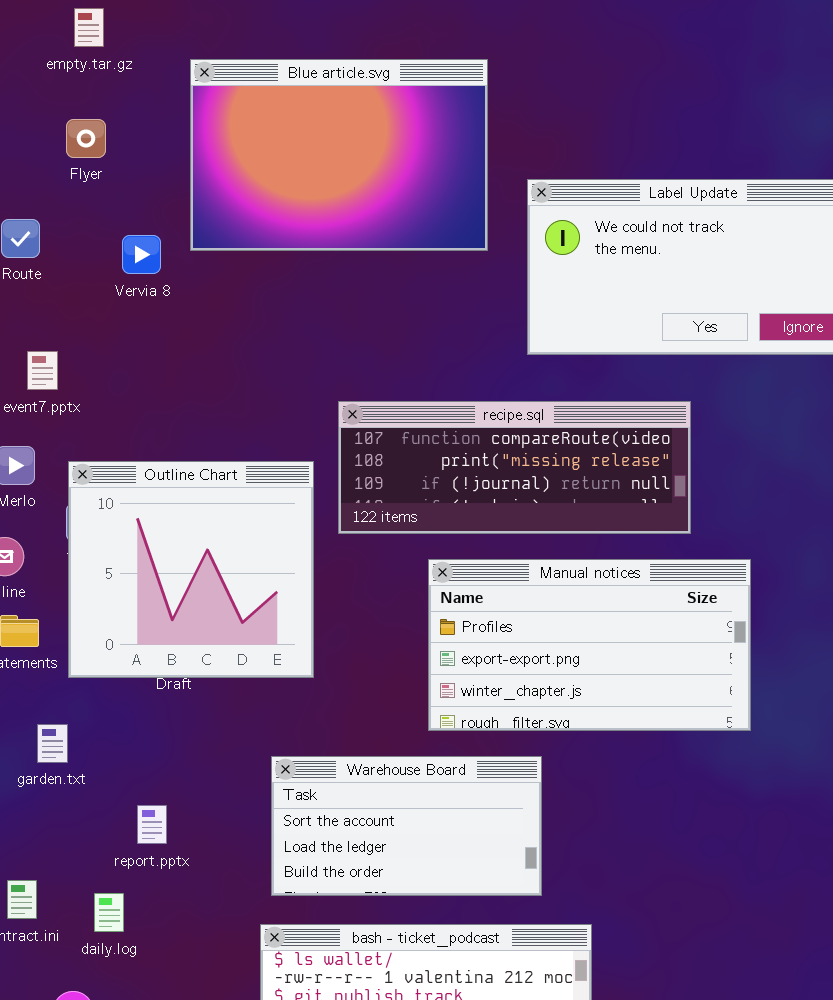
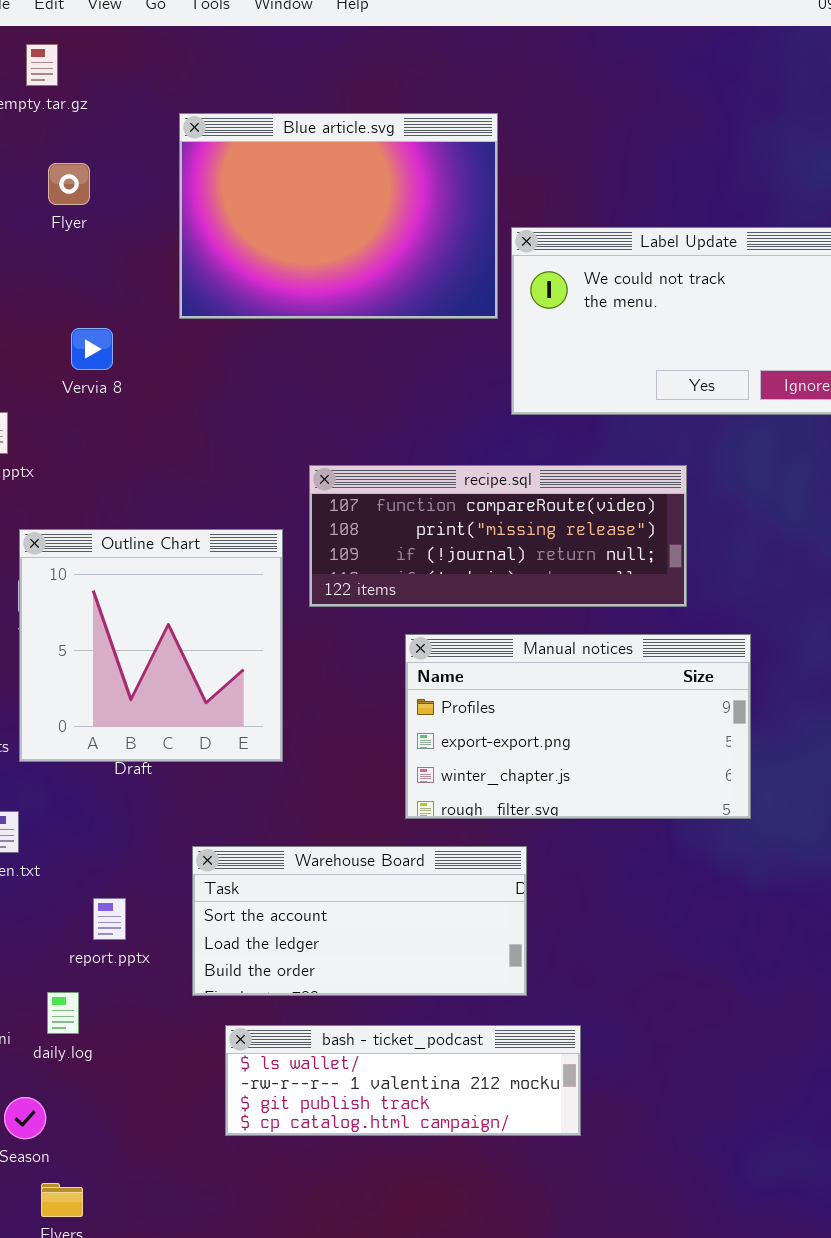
Blue article.svg: [190,59,488,251] -> [179,113,498,319], moved
Flyer: [66,119,106,158] -> [48,163,90,205], moved
Vervia 8: [122,235,161,274] -> [71,328,113,370], moved
Warehouse Board: [271,756,542,896] -> [192,846,527,996], resized

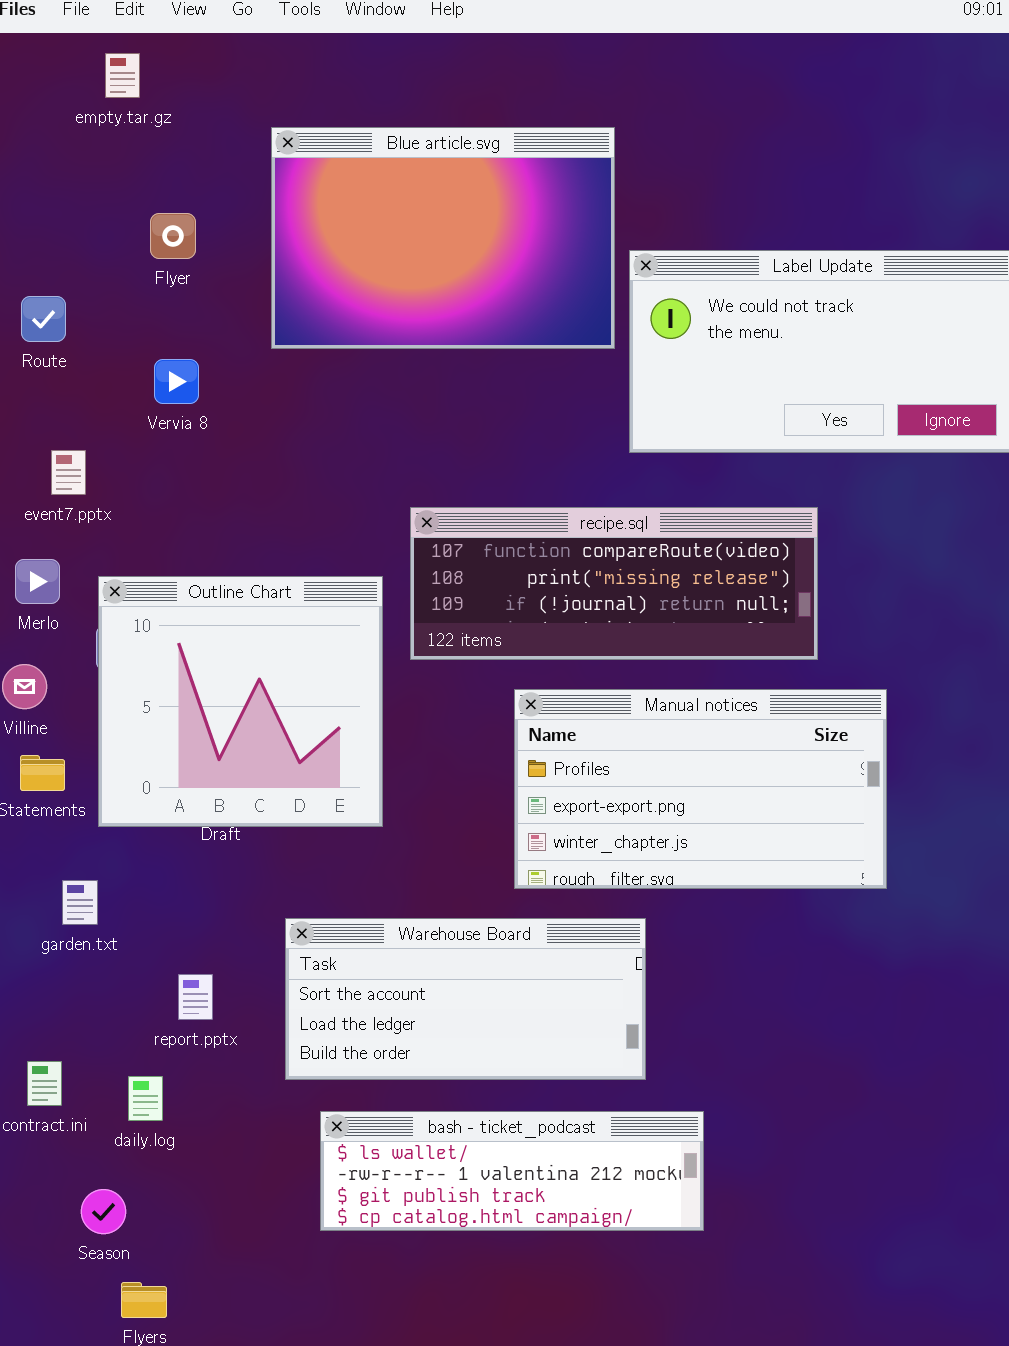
Flyer: [48,163,90,205] -> [150,213,196,259], moved

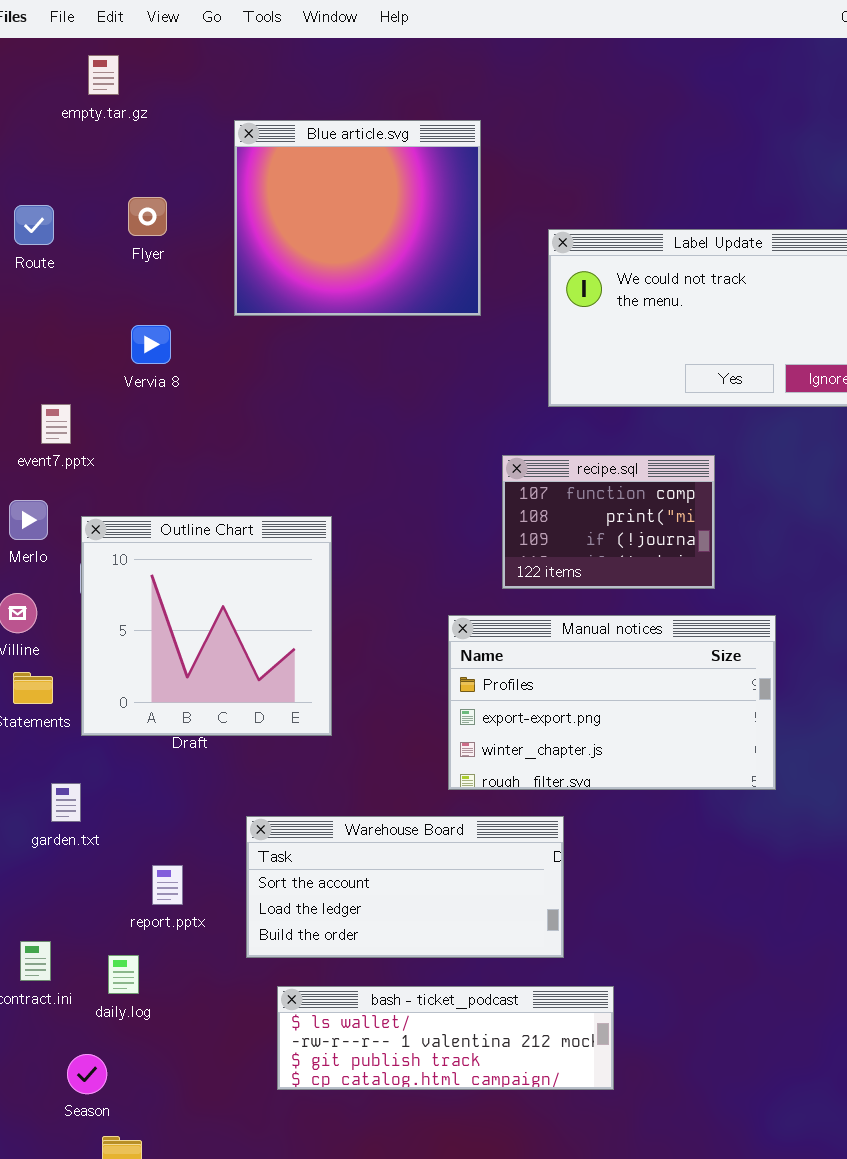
Blue article.svg: [271,127,615,349] -> [234,120,481,316], resized
Route: [21,296,66,342] -> [14,205,54,245], moved
recipe.sql: [410,507,818,660] -> [502,455,715,589], resized

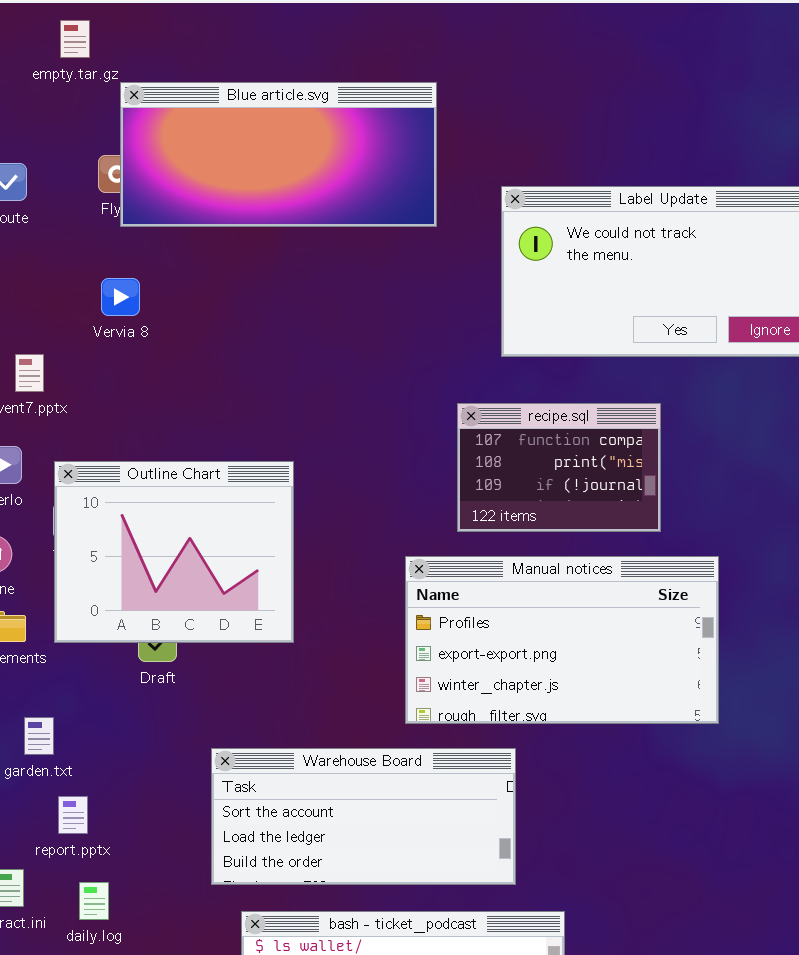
Blue article.svg: [234,120,481,316] -> [120,82,437,227], resized
Outline Chart: [81,516,332,736] -> [54,461,294,643], resized
report.pptx: [152,865,183,905] -> [58,796,88,834], moved

